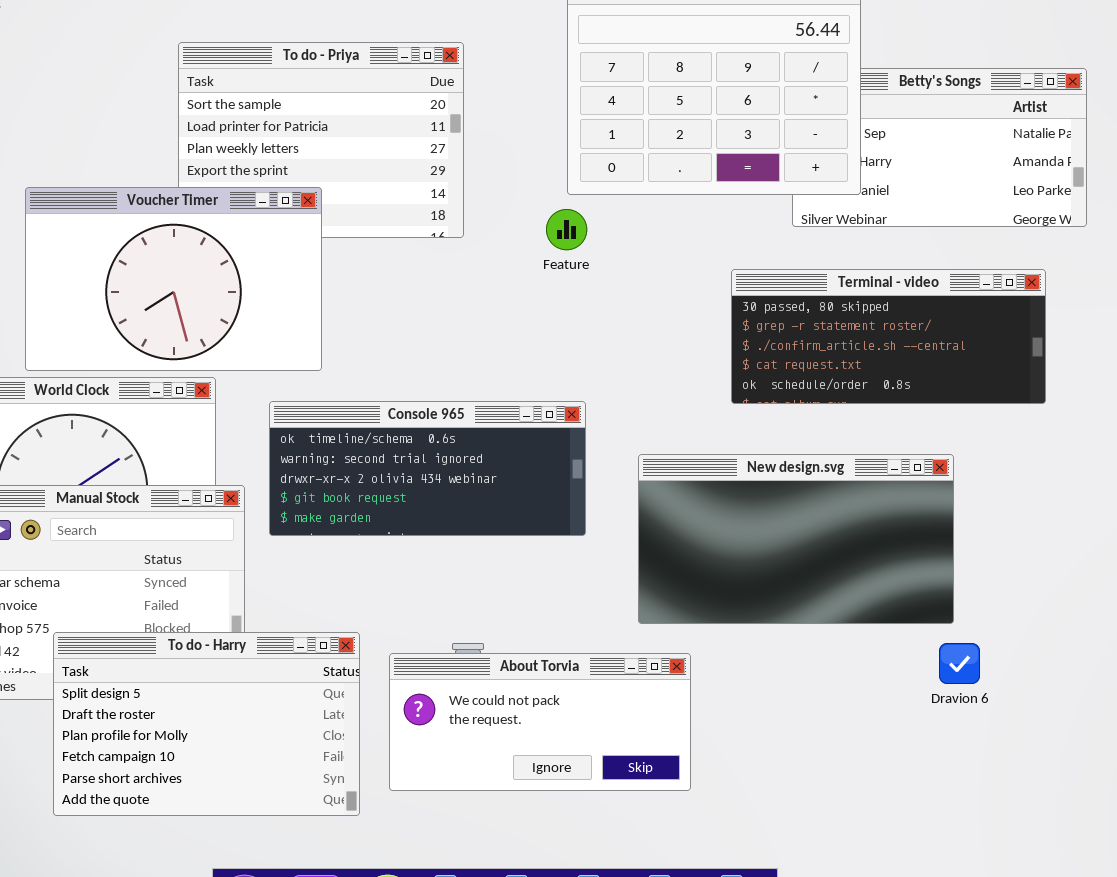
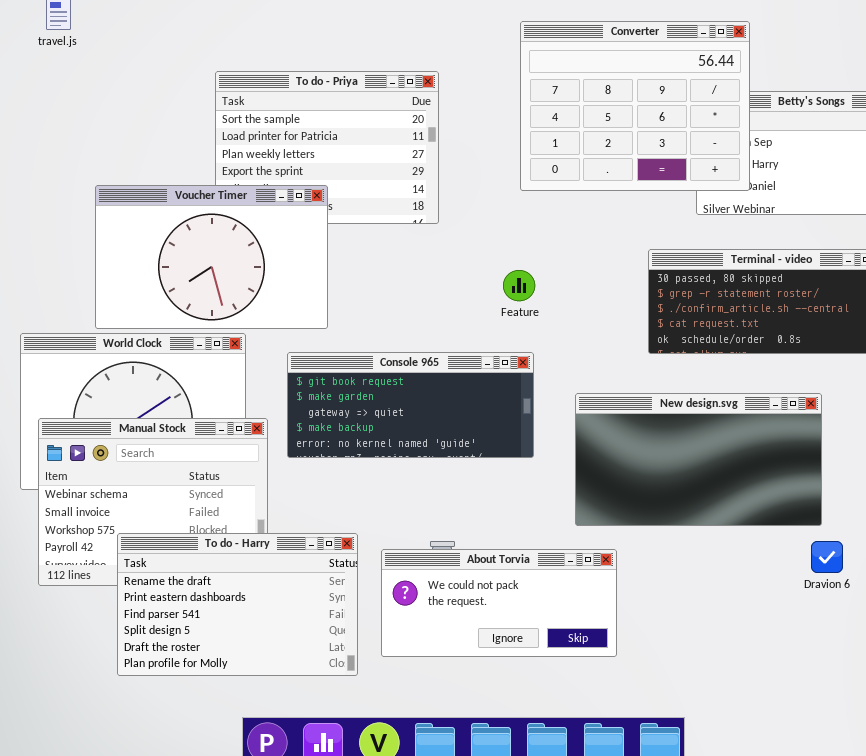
Feature: [546,209,587,250] -> [503,270,535,301], moved
Console 965: [269,401,586,536] -> [287,352,534,458], scrolled down 3 rows
To do - Harry: [53,632,360,816] -> [117,533,358,676], scrolled up 3 rows

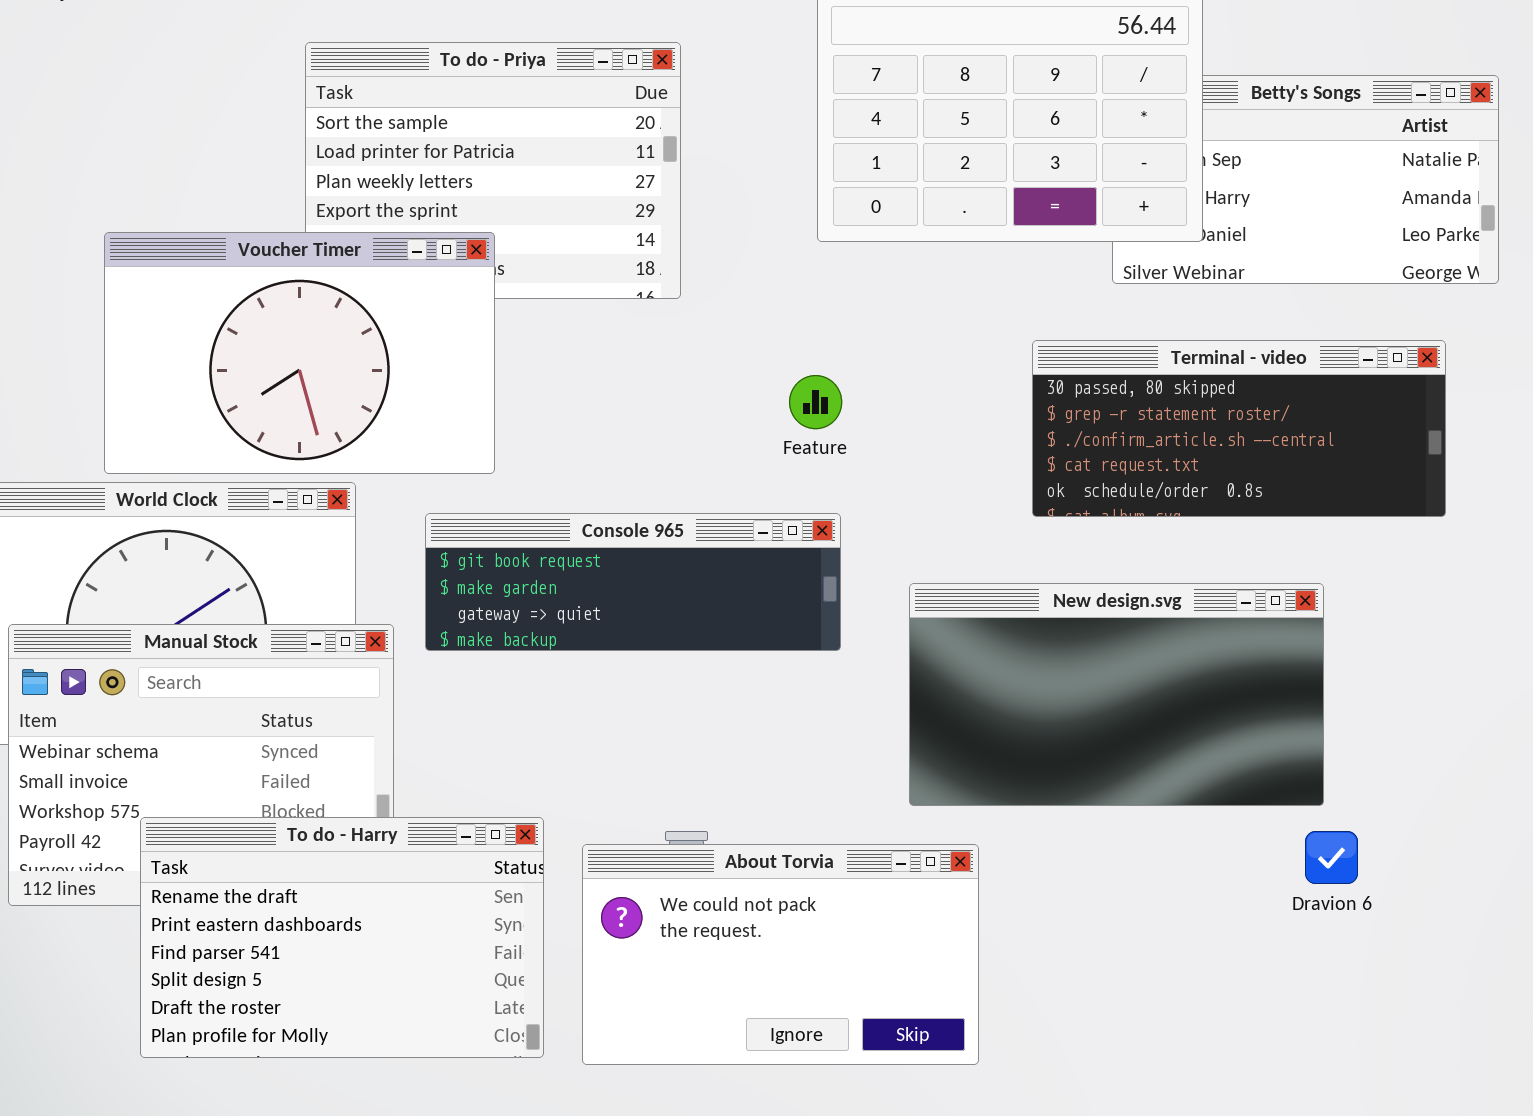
Console 965: [287,352,534,458] -> [425,513,841,651], resized
About Torvia: [381,549,617,657] -> [582,844,979,1065], resized

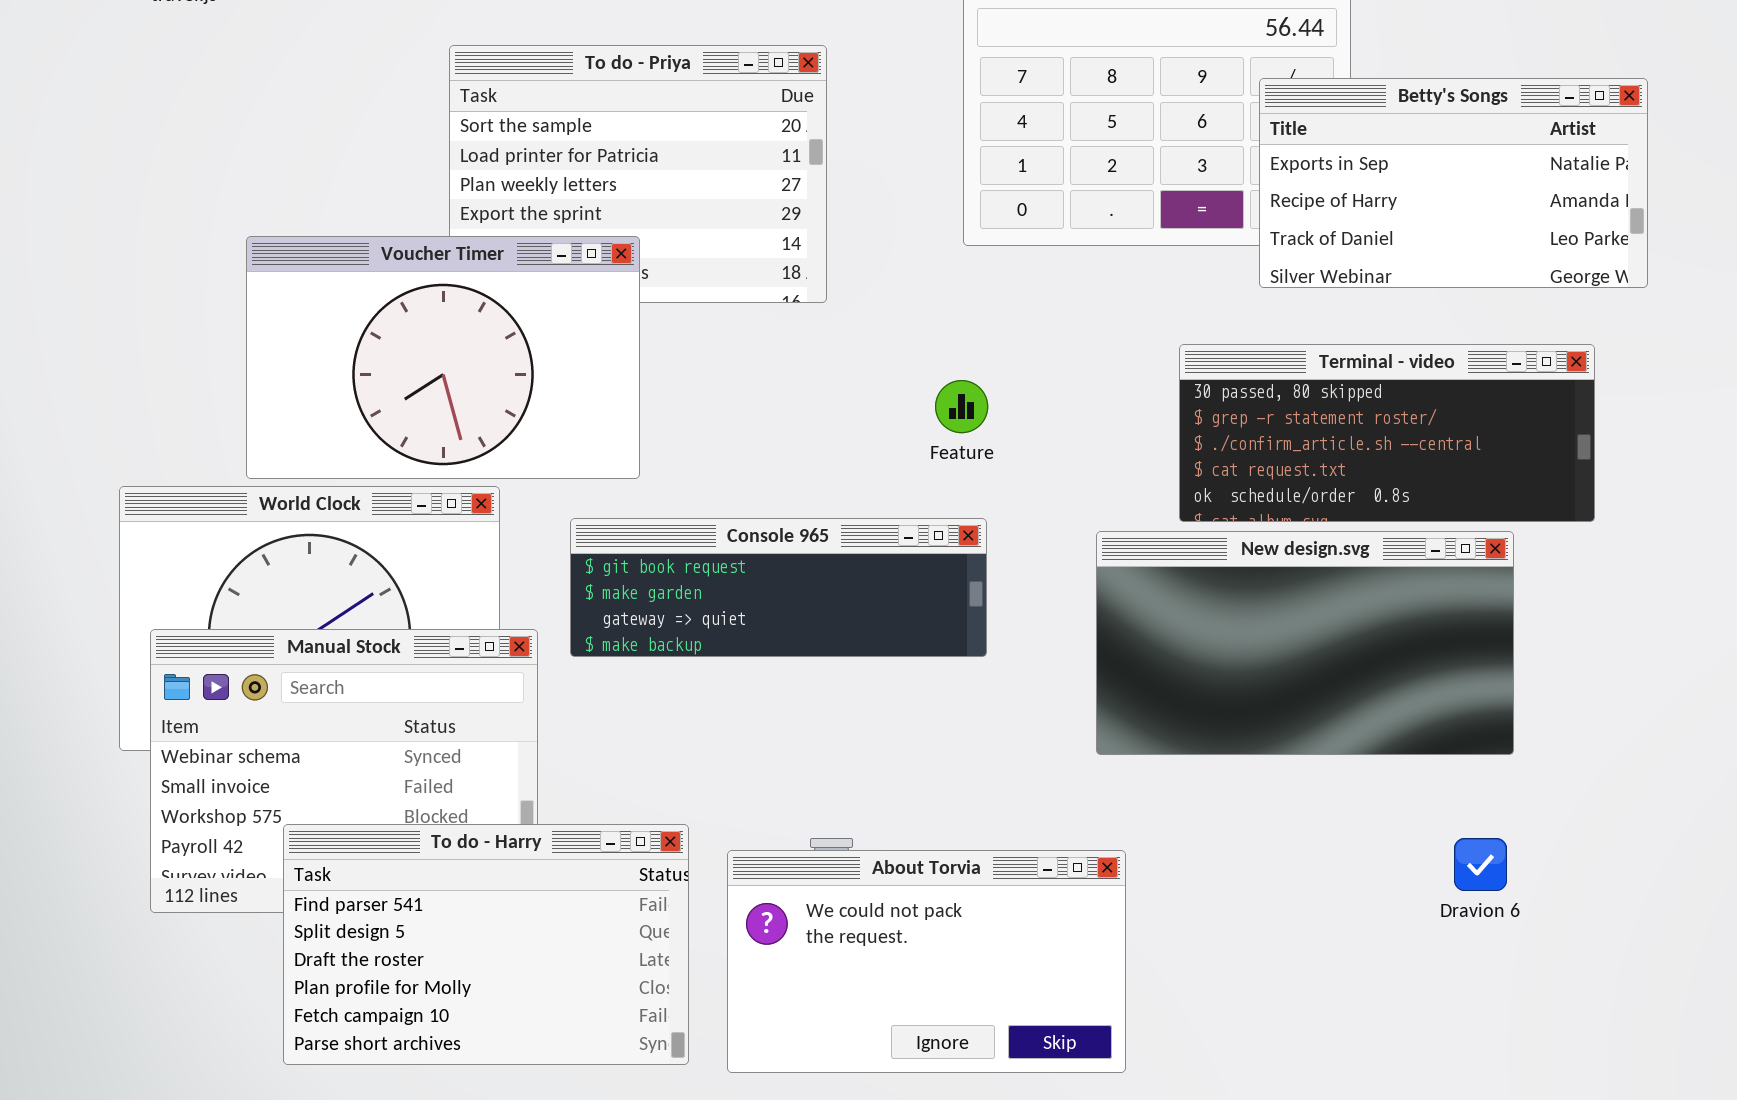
Betty's Songs: [1112,75,1499,284] -> [1259,78,1648,288], raised
New design.svg: [909,583,1324,806] -> [1096,531,1514,755], moved
To do - Harry: [140,817,544,1058] -> [283,824,689,1065], scrolled down 2 rows

